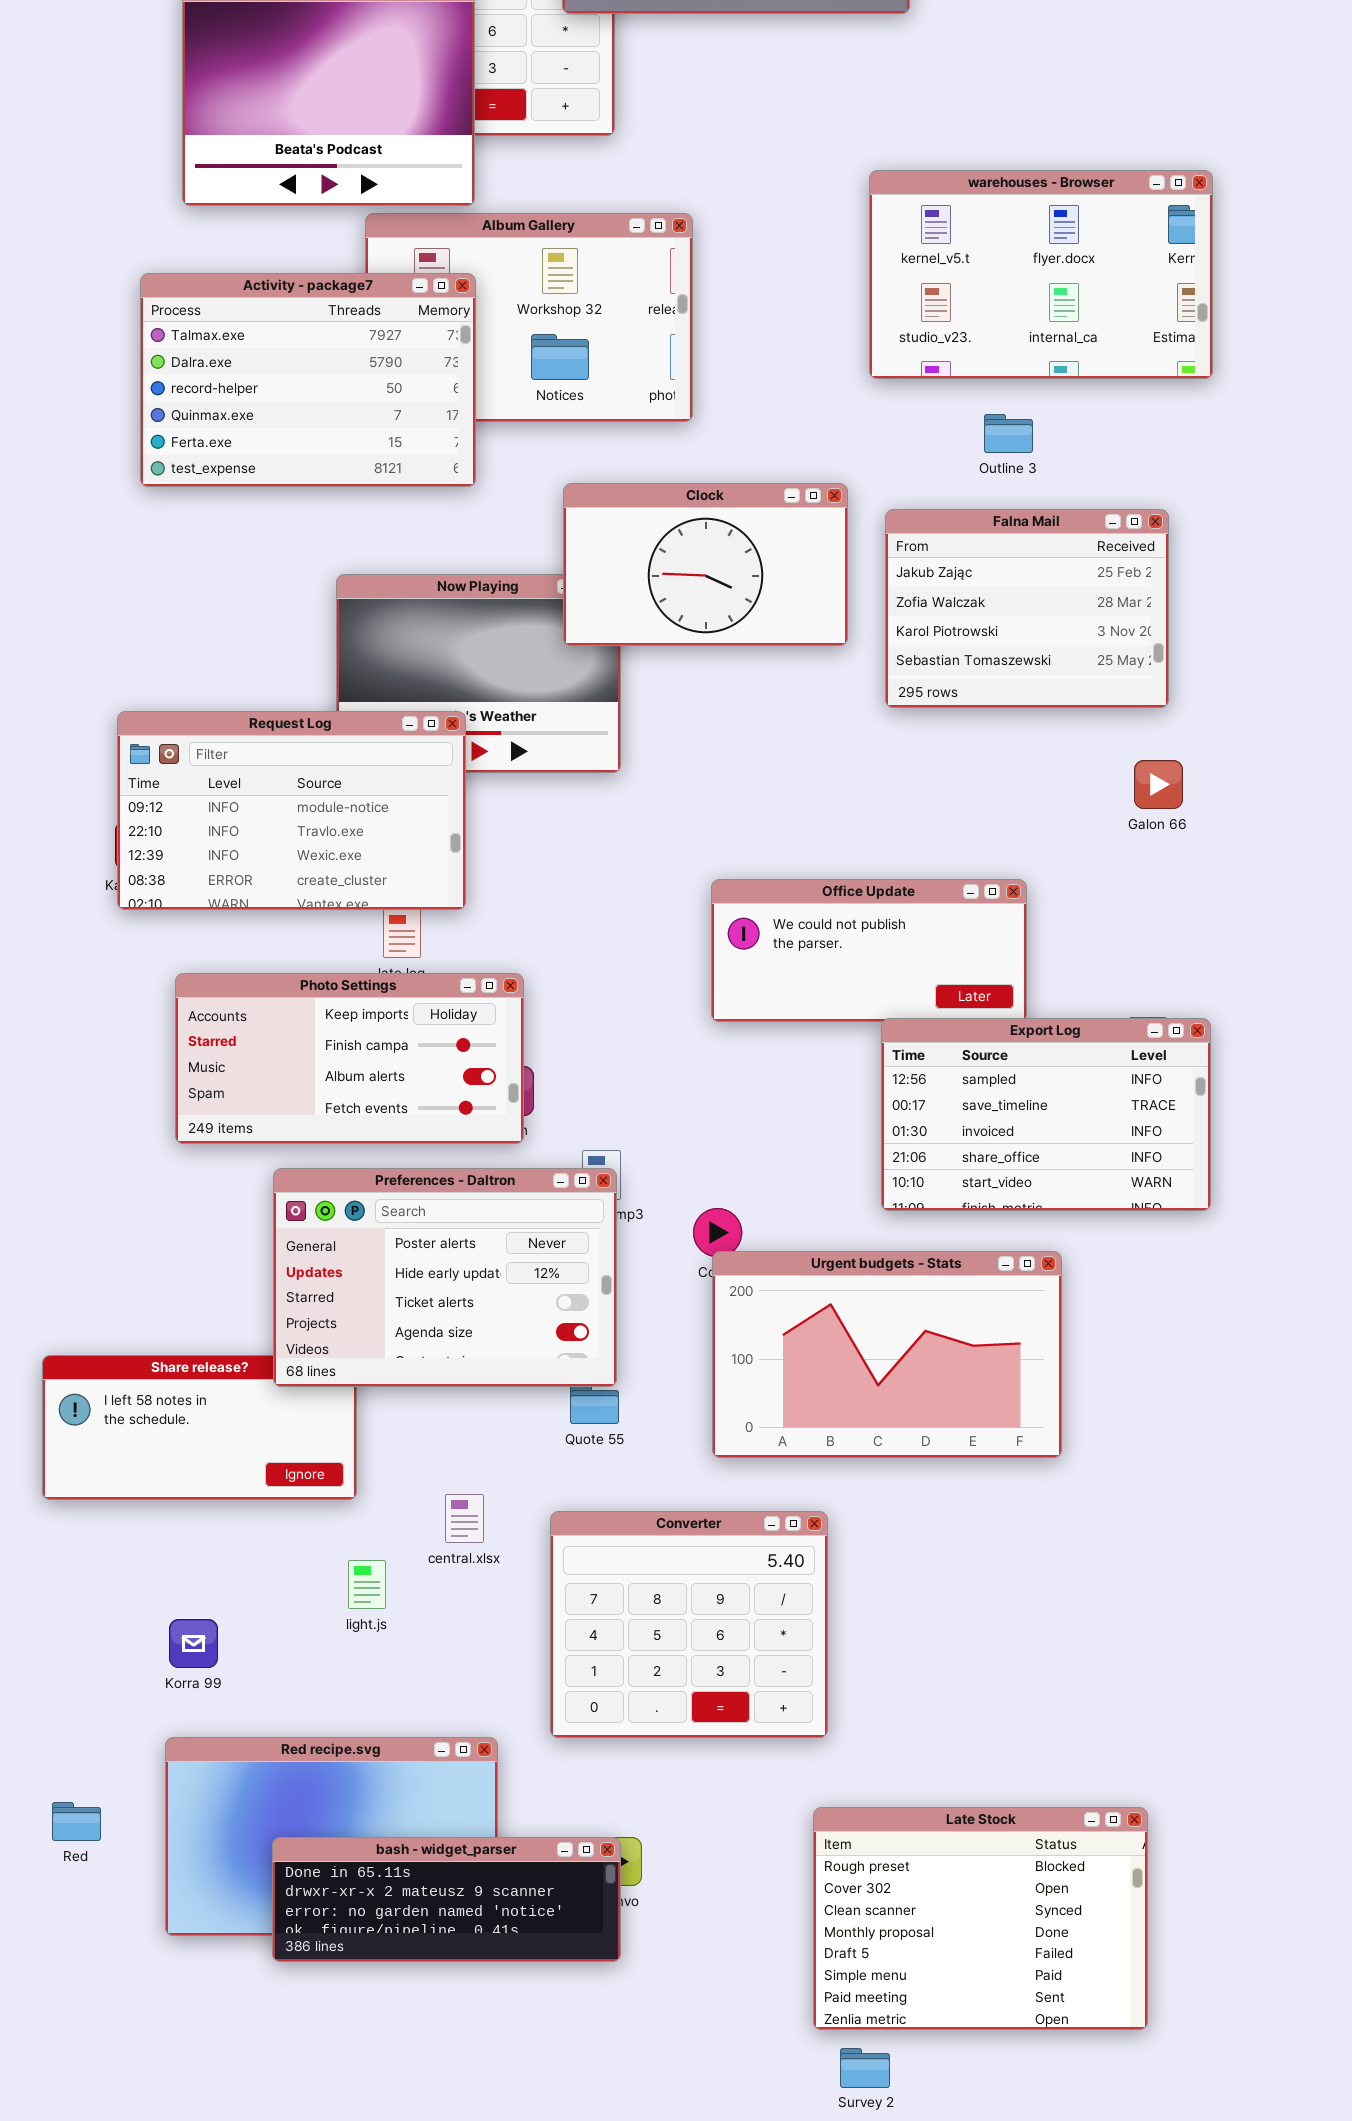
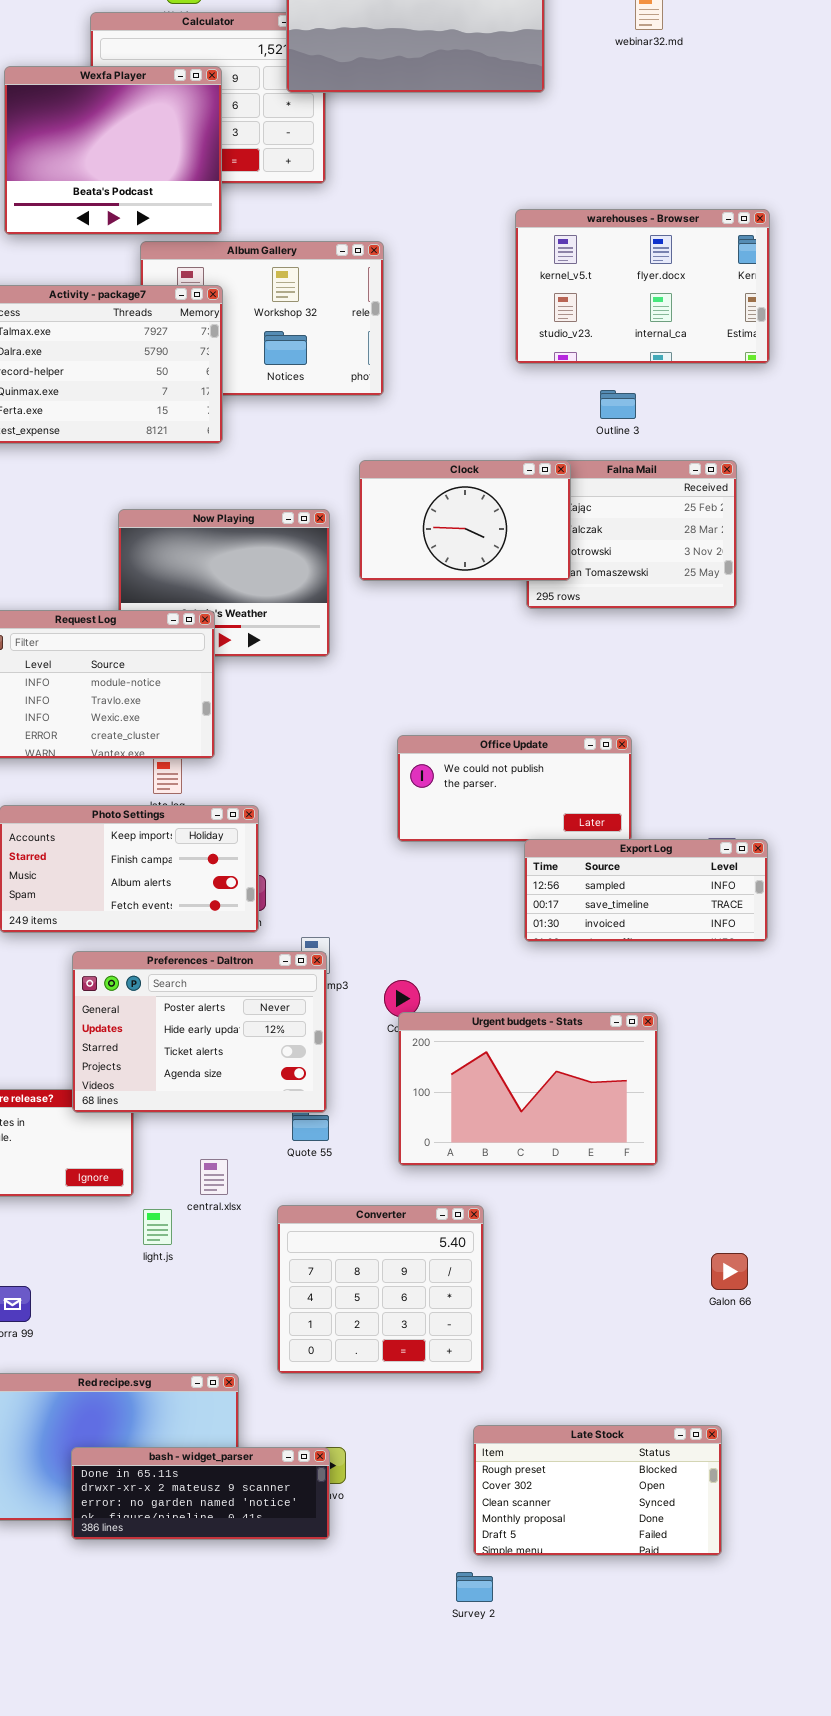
Clock: [563,483,848,646] -> [359,460,571,581], moved
Galon 66: [1134,760,1183,809] -> [711,1253,748,1290], moved
Export Log: [881,1018,1211,1211] -> [524,839,768,942], resized
central.xlsx: [445,1494,484,1543] -> [200,1159,228,1195], moved
light.js: [348,1560,386,1609] -> [143,1209,172,1245], moved
Late Stock: [813,1807,1148,2030] -> [473,1425,722,1556], resized
Survey 2: [840,2048,890,2088] -> [456,1572,493,1602], moved

